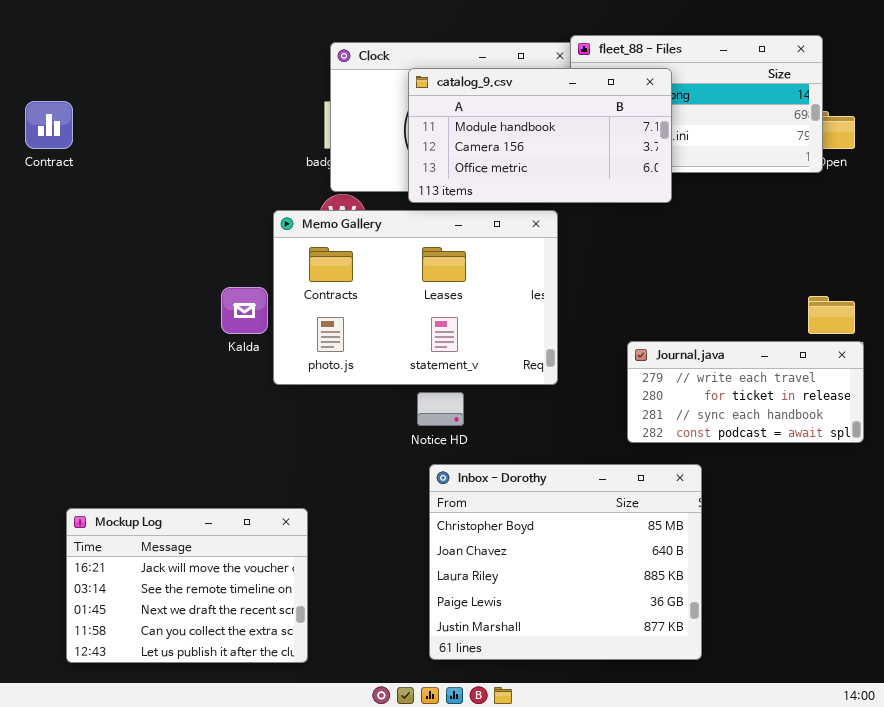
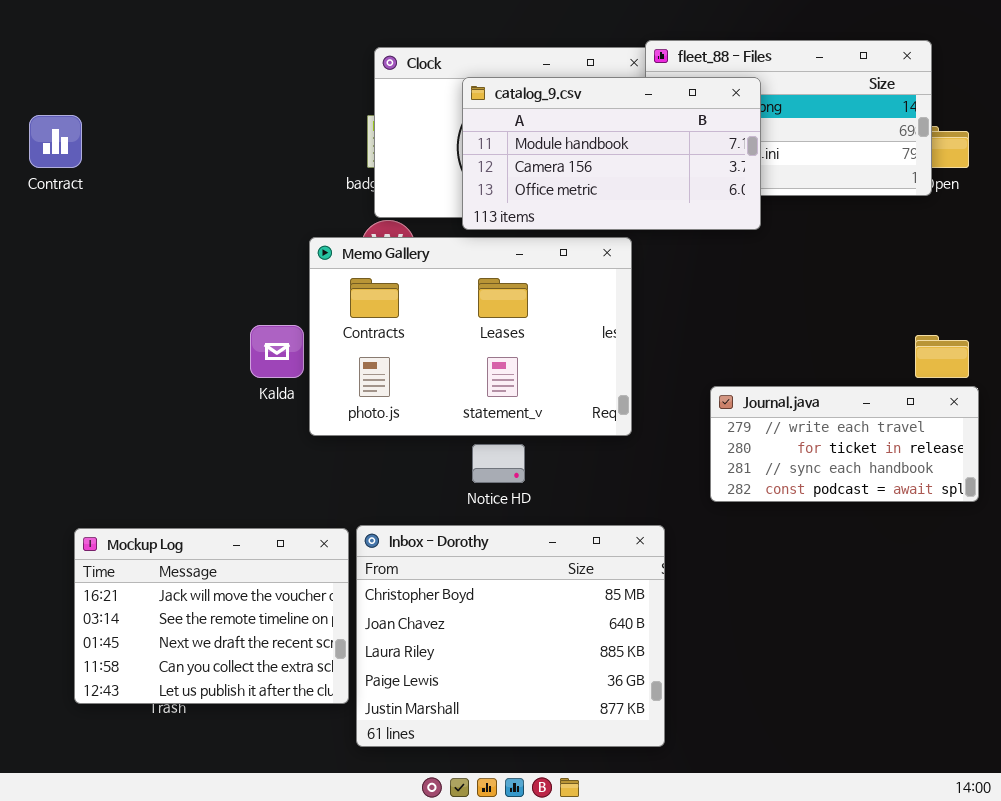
Inbox - Dorothy: [429,464,702,660] -> [356,525,665,747], moved
Mockup Log: [66,508,308,663] -> [74,528,349,704], moved

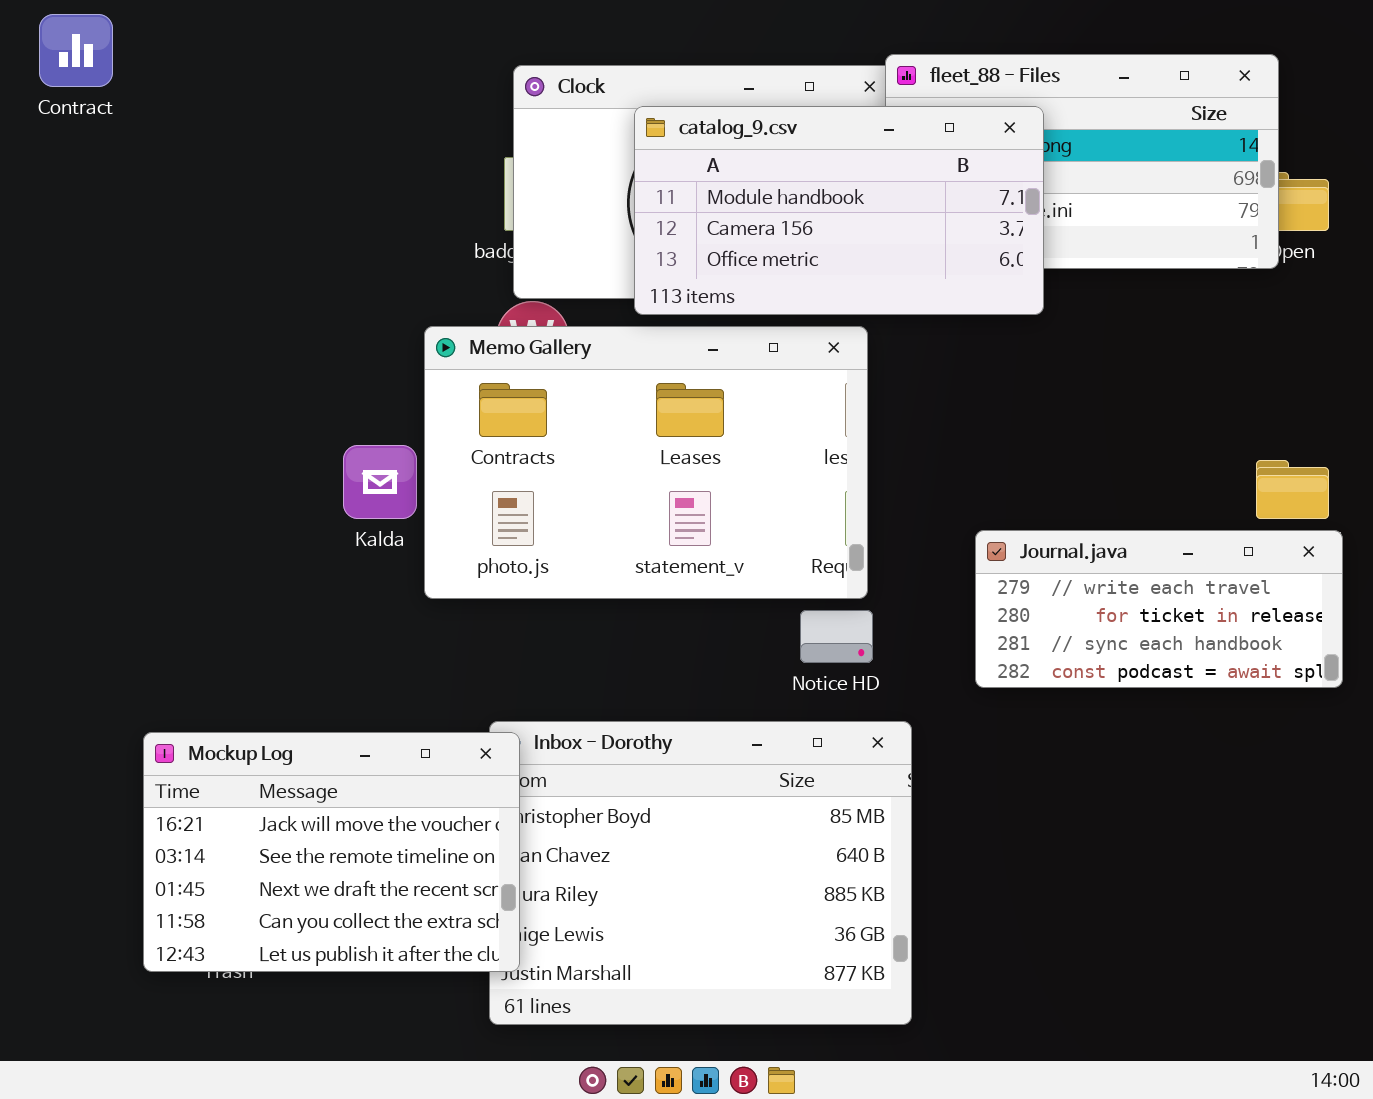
Contract: [29,115,82,168] -> [39,14,113,87], moved
Notice HD: [472,444,525,483] -> [800,610,873,663], moved
Mockup Log: [74,528,349,704] -> [143,732,520,972], moved

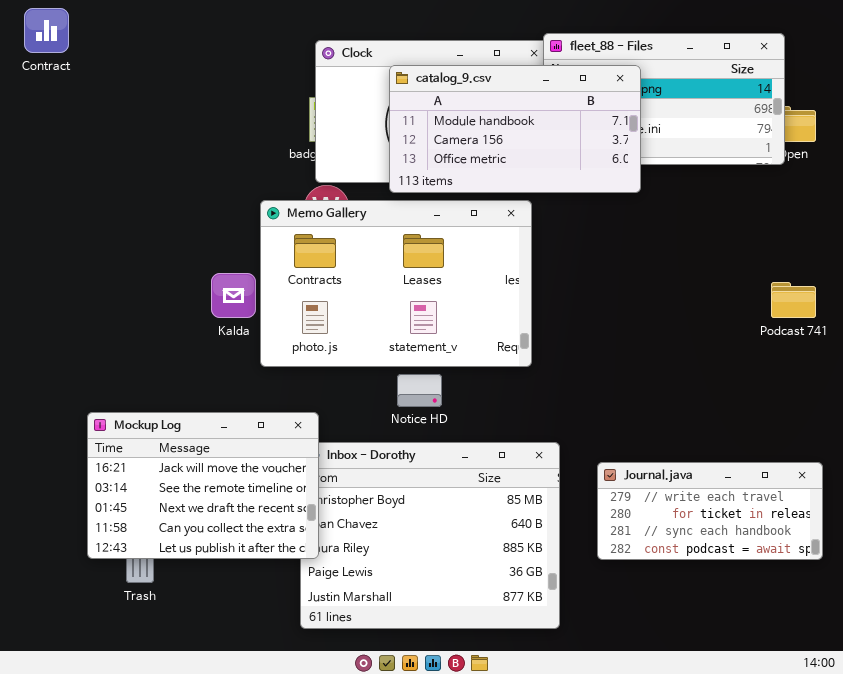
Journal.java: [975,530,1343,688] -> [597,462,823,560], moved
Notice HD: [800,610,873,663] -> [397,374,442,407], moved
Mockup Log: [143,732,520,972] -> [87,412,319,559], moved

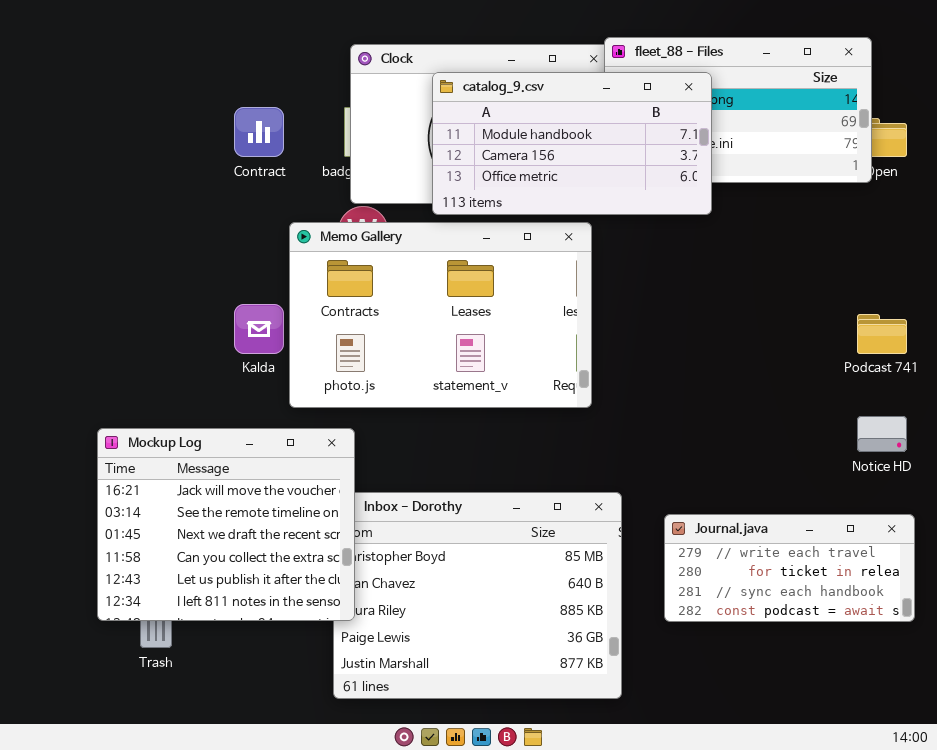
Contract: [24,8,69,53] -> [234,107,284,157], moved
Notice HD: [397,374,442,407] -> [857,416,907,452], moved
Mockup Log: [87,412,319,559] -> [97,428,355,621], resized

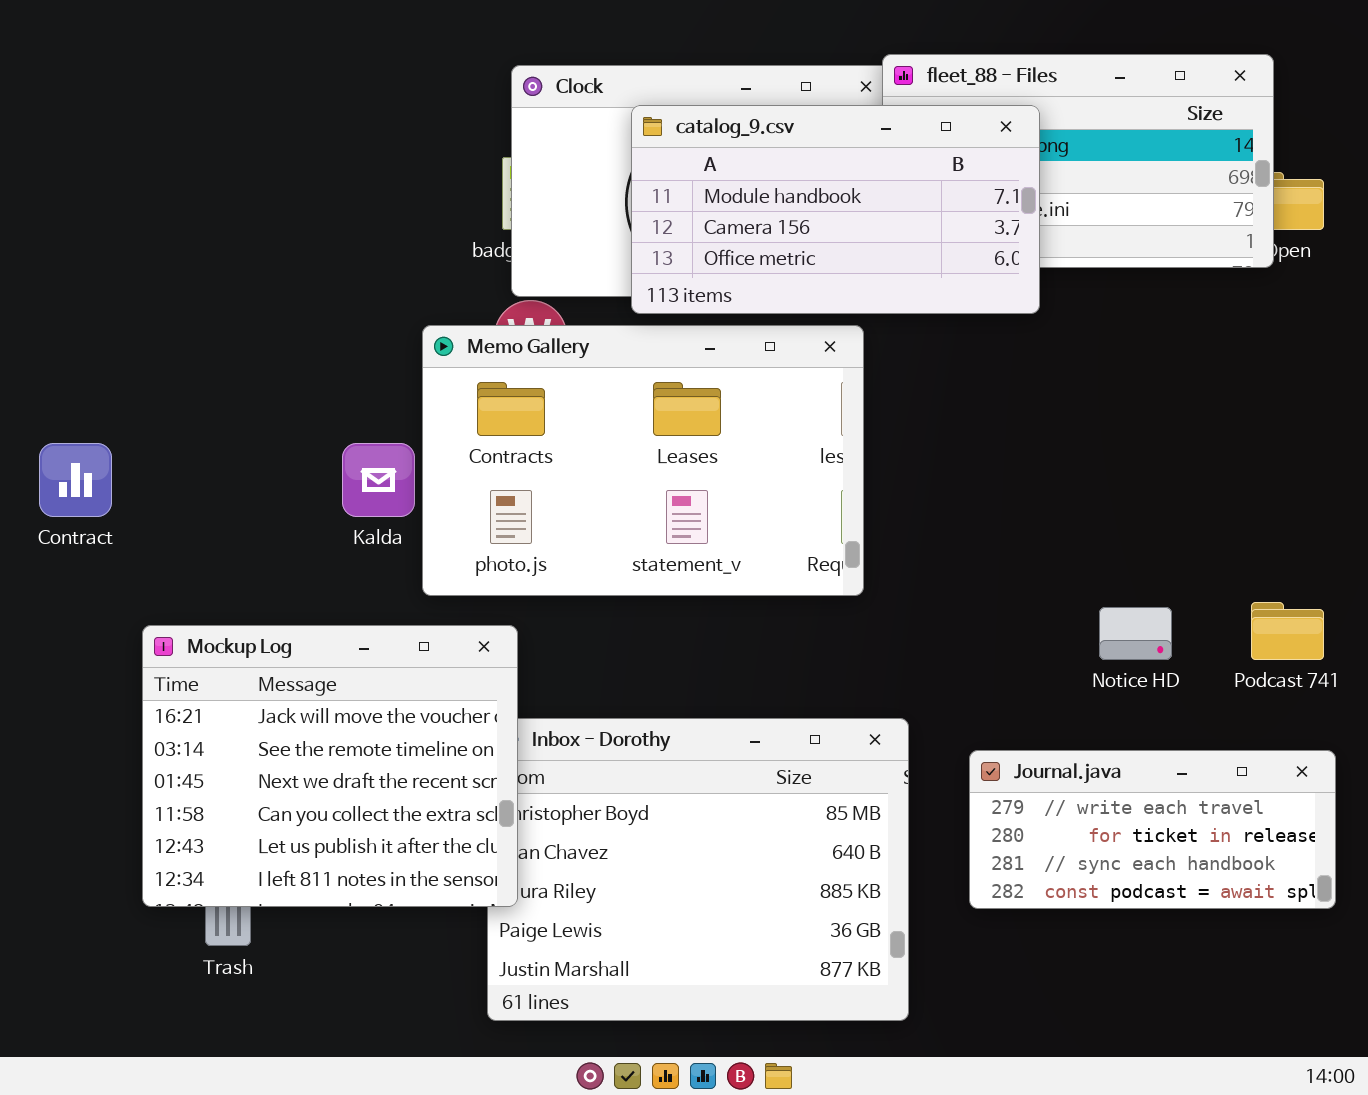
Contract: [234,107,284,157] -> [39,443,112,517], moved
Podcast 741: [857,314,907,354] -> [1251,602,1324,660], moved
Notice HD: [857,416,907,452] -> [1099,607,1172,660], moved

